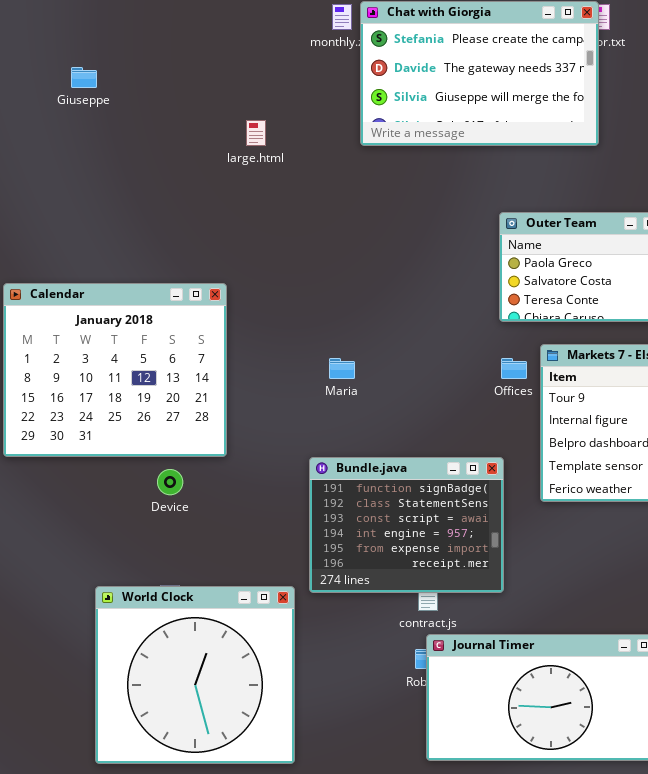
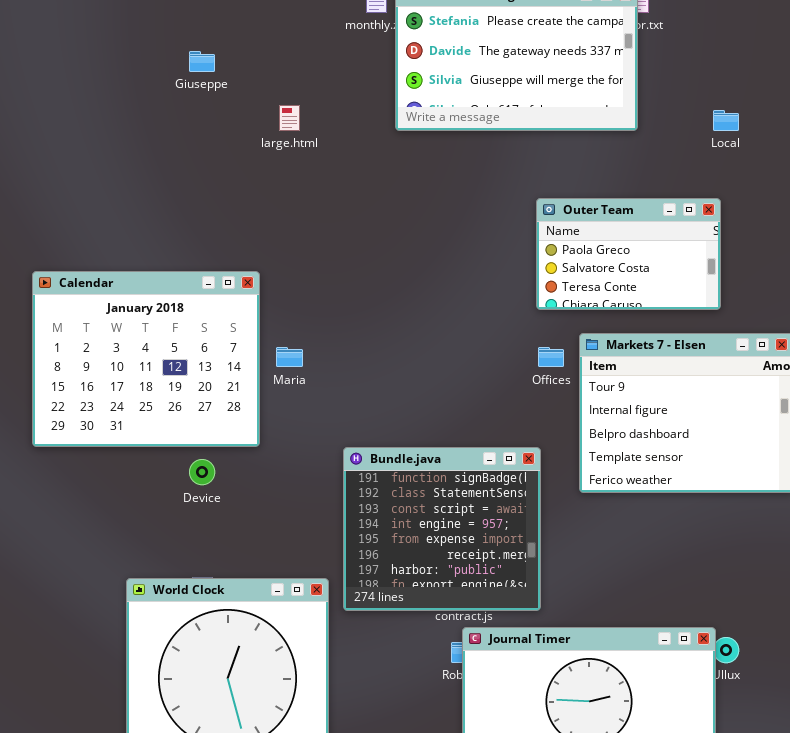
Giuseppe: [71,67,97,88] -> [189,51,215,72], moved
Maria: [329,358,355,379] -> [276,347,303,367], moved
Bundle.java: [309,457,504,593] -> [343,447,541,611], resized

